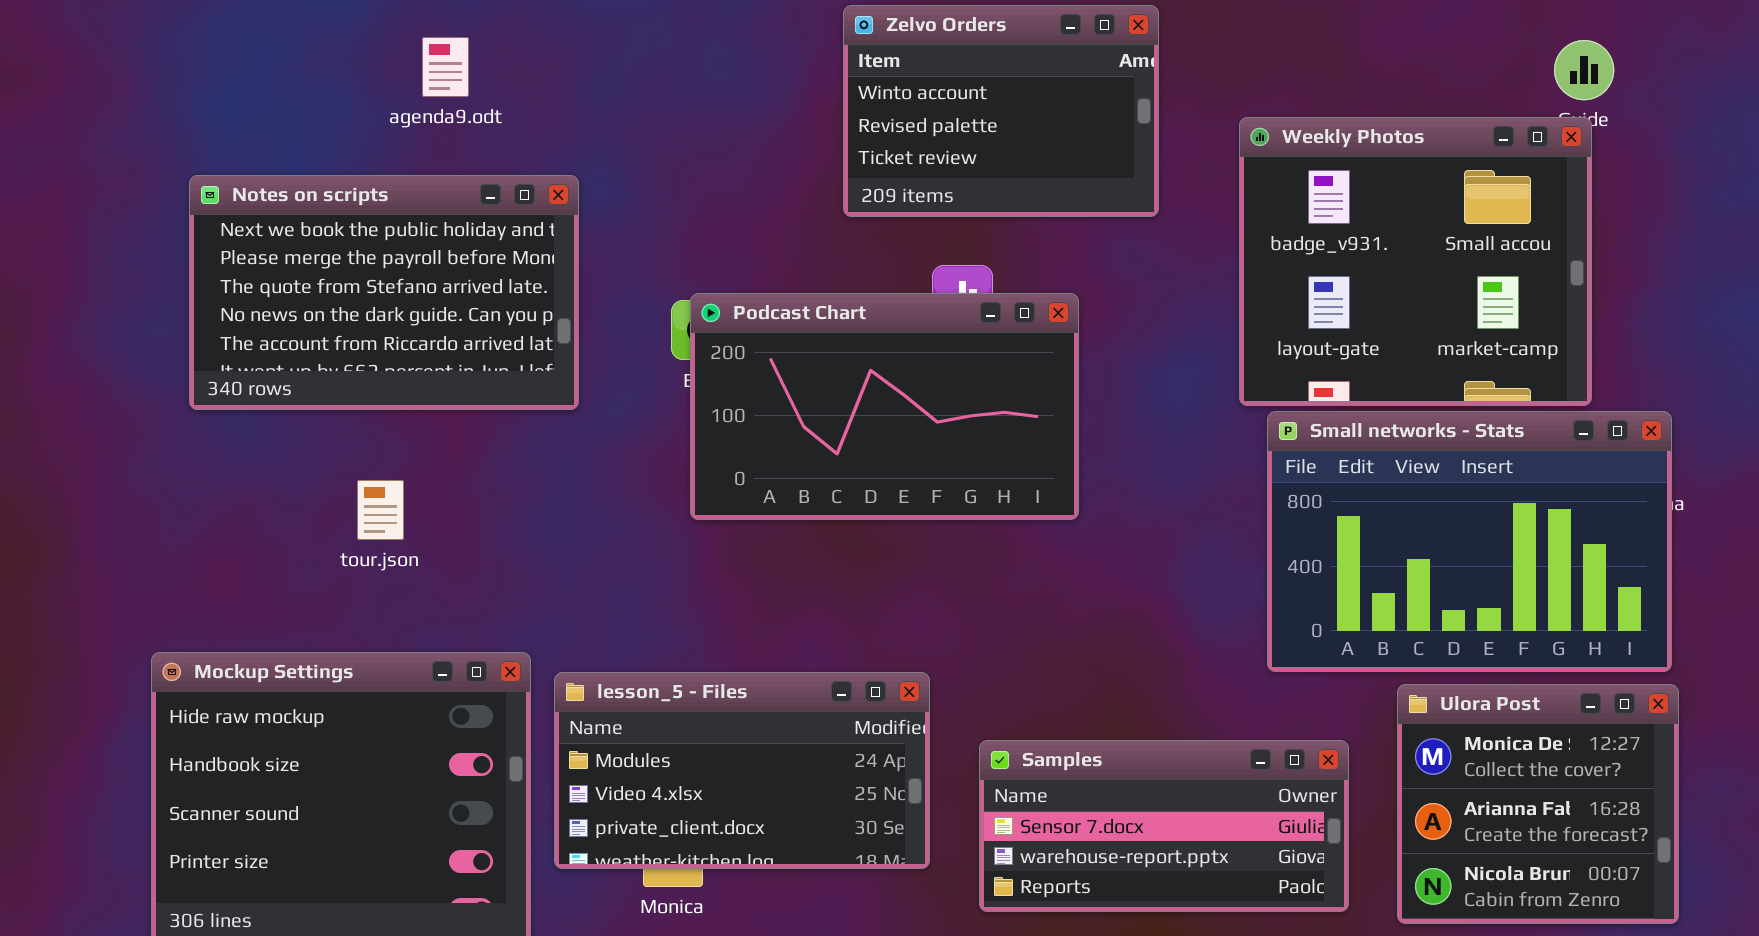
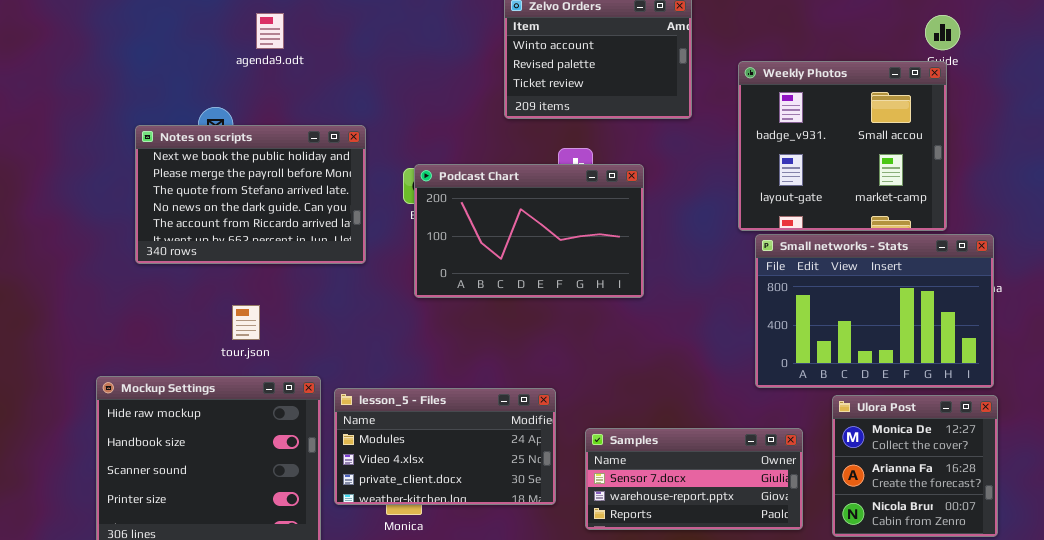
Notes on scripts: [189,175,579,410] -> [135,125,366,264], moved
tour.json: [357,480,404,540] -> [232,305,260,340], moved

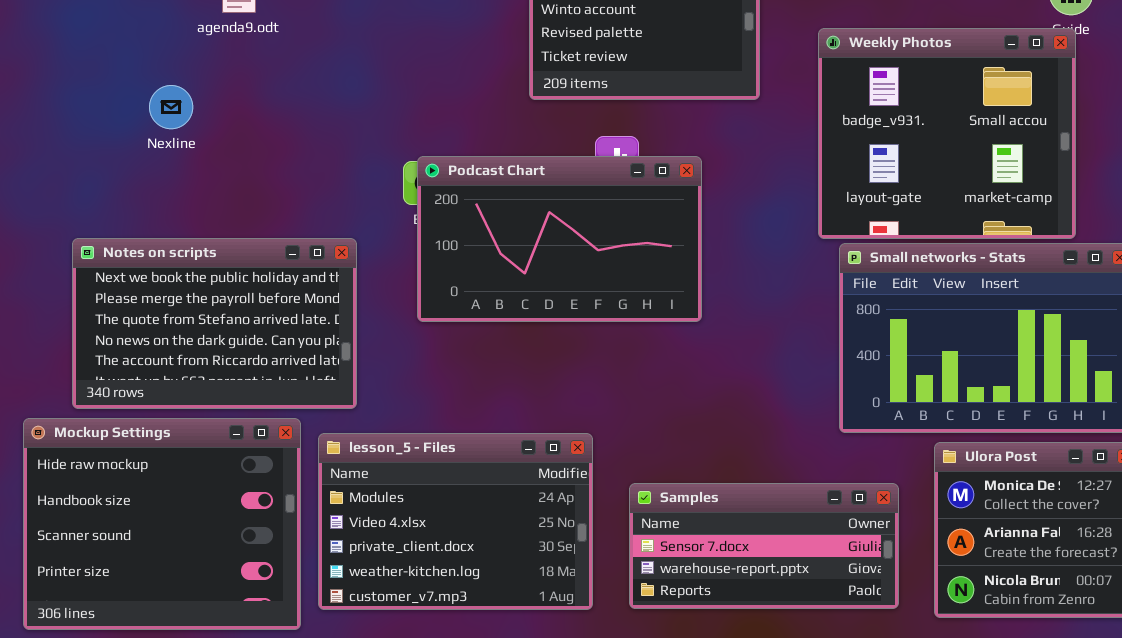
Notes on scripts: [135,125,366,264] -> [72,238,357,409], moved
lesson_5 - Files: [334,388,556,505] -> [318,433,593,610], resized

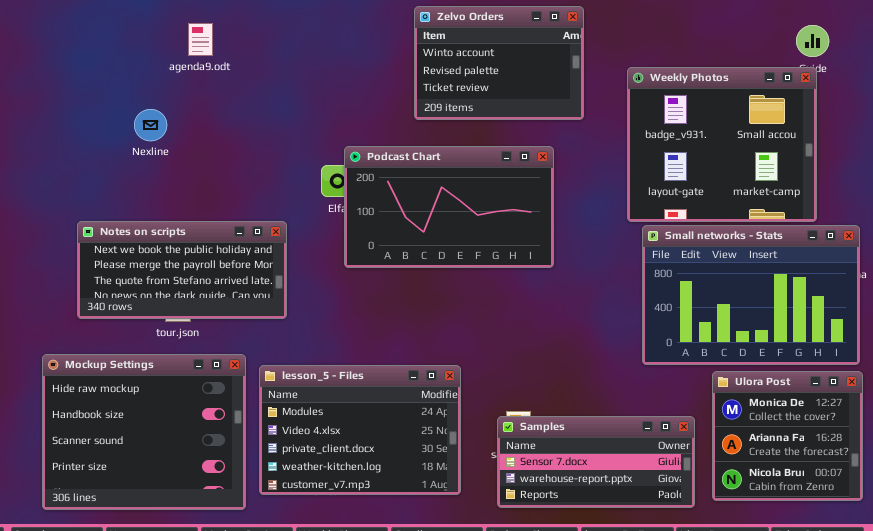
Podcast Chart: [417,156,702,322] -> [344,146,554,268], moved
Notes on scripts: [72,238,357,409] -> [77,221,287,319], resized
Samples: [629,483,899,609] -> [497,416,695,508], moved

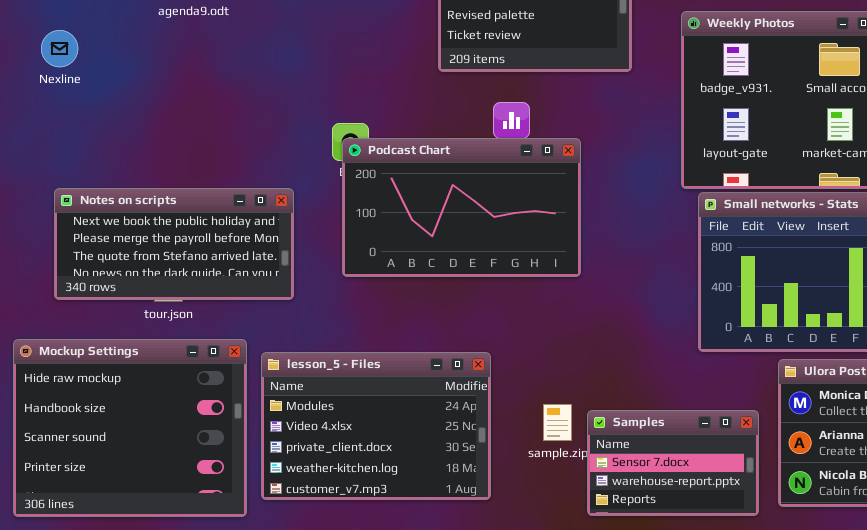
Nexline: [134,109,167,141] -> [41,30,78,67], moved
Podcast Chart: [344,146,554,268] -> [342,138,581,277], moved
Samples: [497,416,695,508] -> [587,410,759,516], resized

